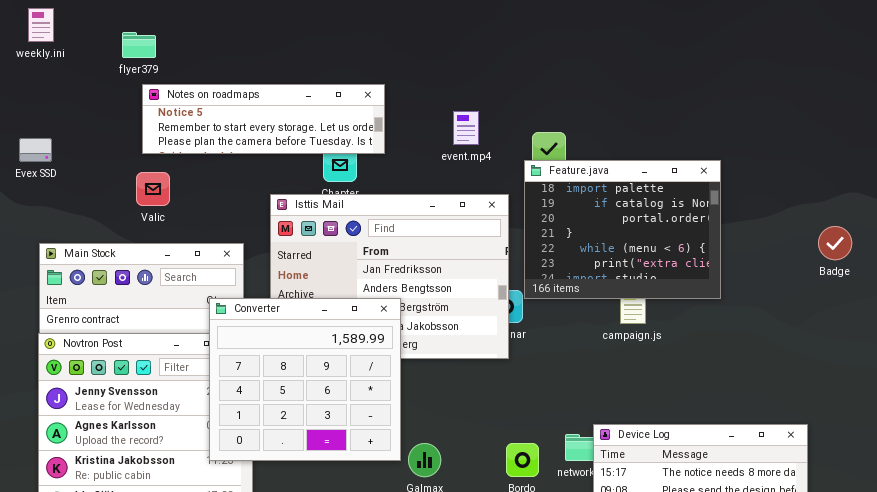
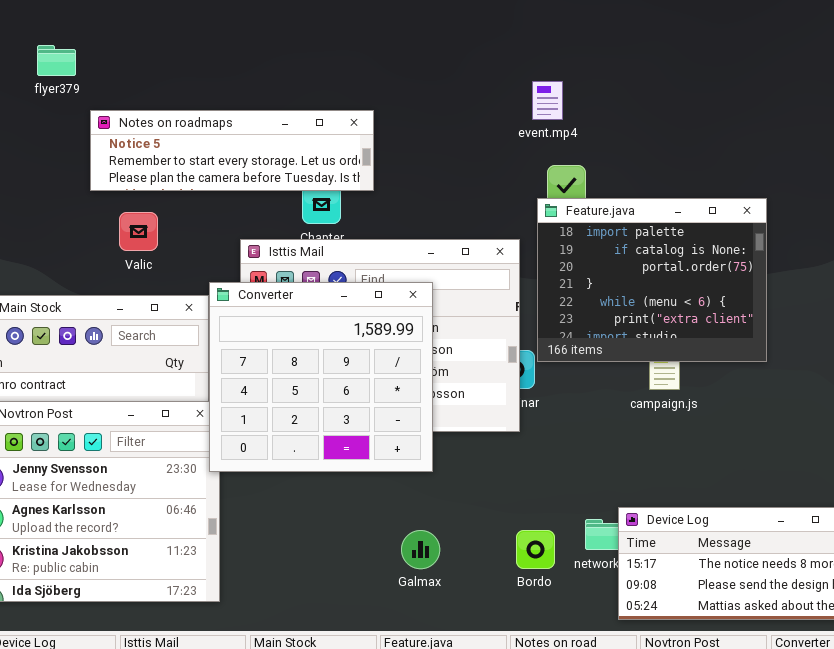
flyer379: [122,32,156,58] -> [37,45,76,76], moved
event.mp4: [453,111,479,145] -> [532,81,563,120], moved
Valic: [136,172,170,206] -> [119,212,158,251], moved
Converter: [209,298,401,461] -> [209,282,433,472], moved

